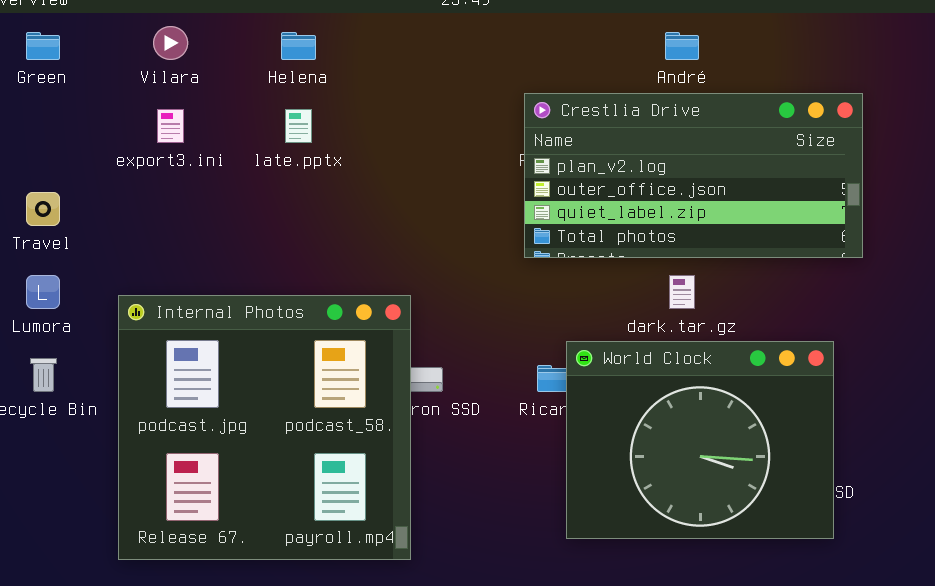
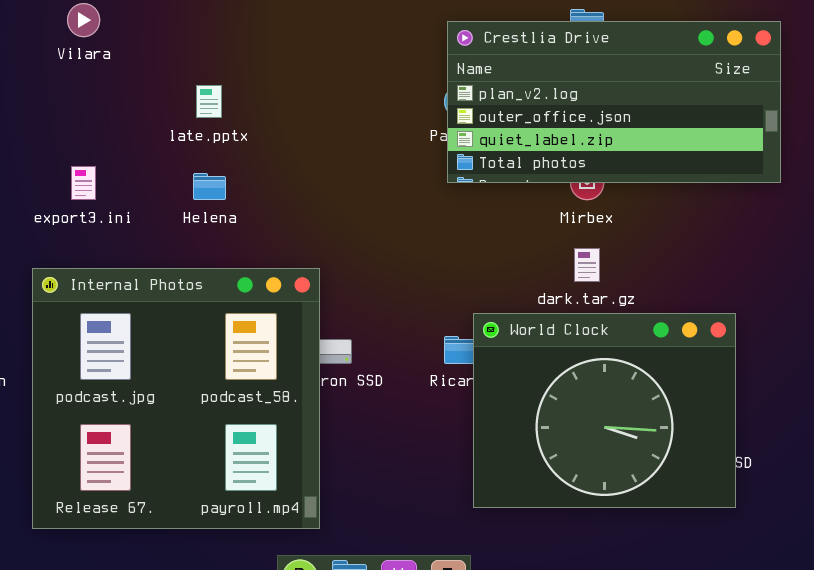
Helena: [281,32,316,60] -> [193,173,226,200], moved
Crestlia Drive: [524,93,863,258] -> [447,21,781,183], moved
export3.ini: [157,109,184,143] -> [71,166,96,200], moved

